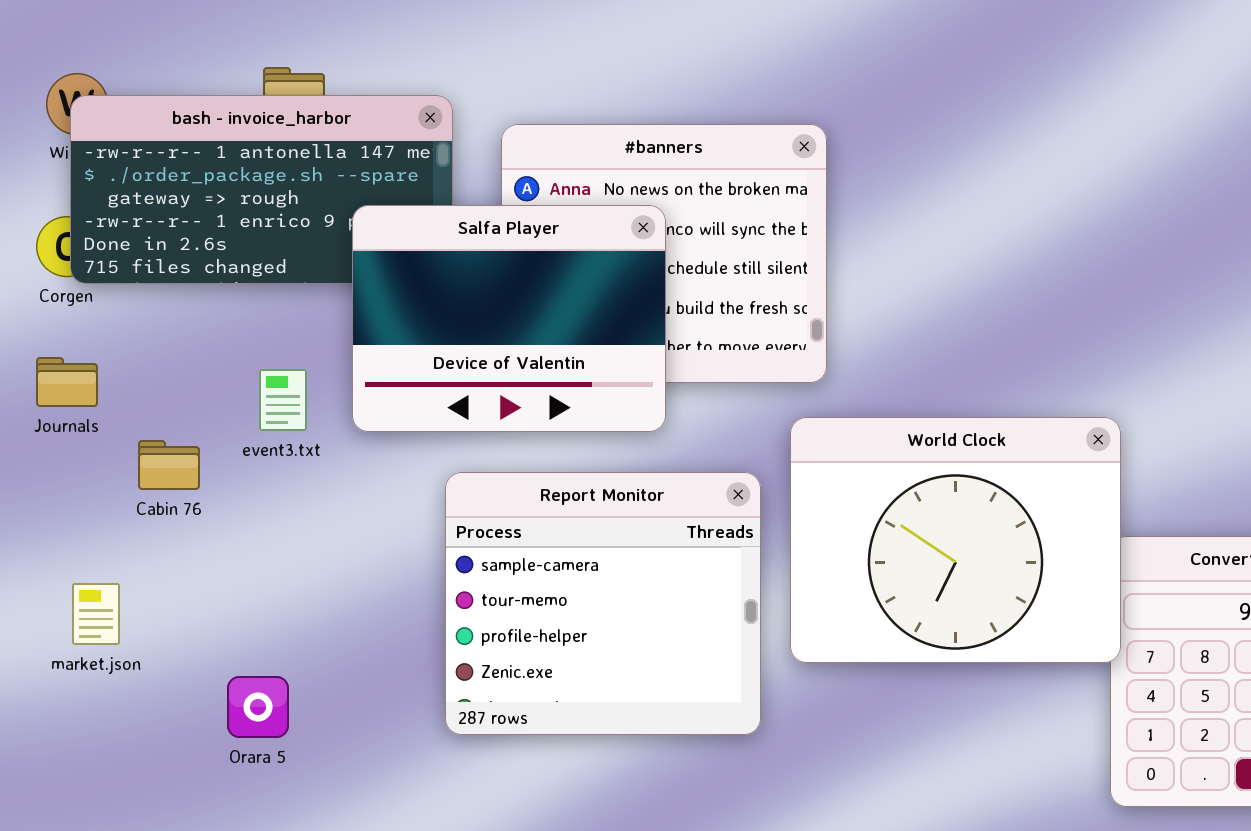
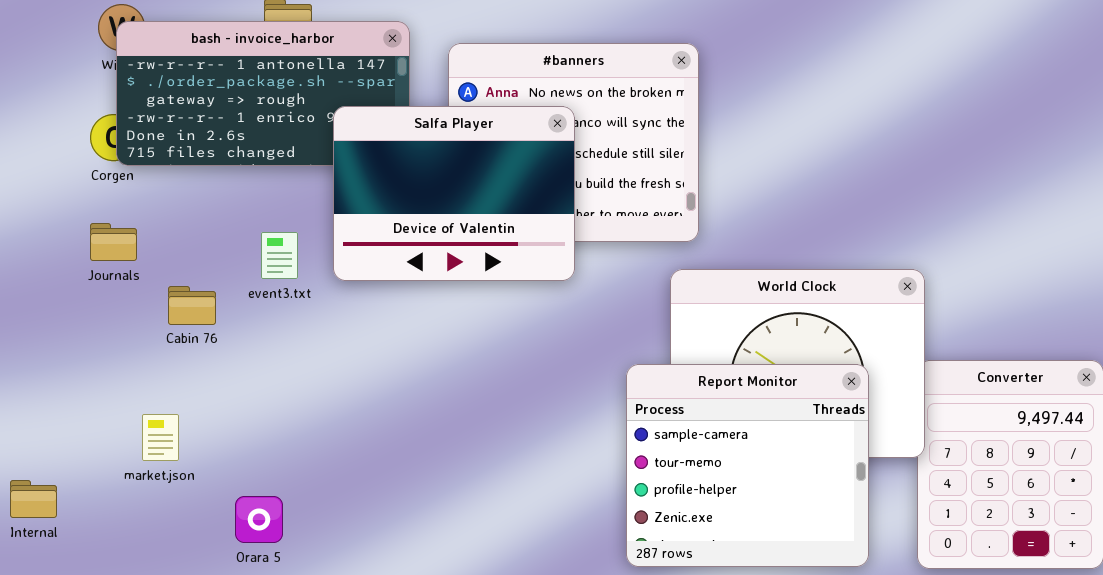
Report Monitor: [445,472,761,735] -> [626,364,869,567], moved
market.json: [72,583,120,645] -> [142,414,179,461], moved
Orara 5: [227,676,289,738] -> [235,496,283,543], moved

